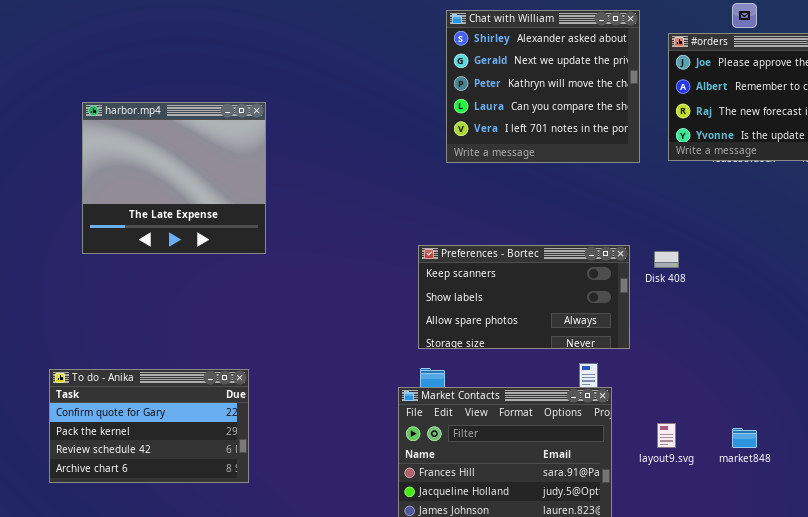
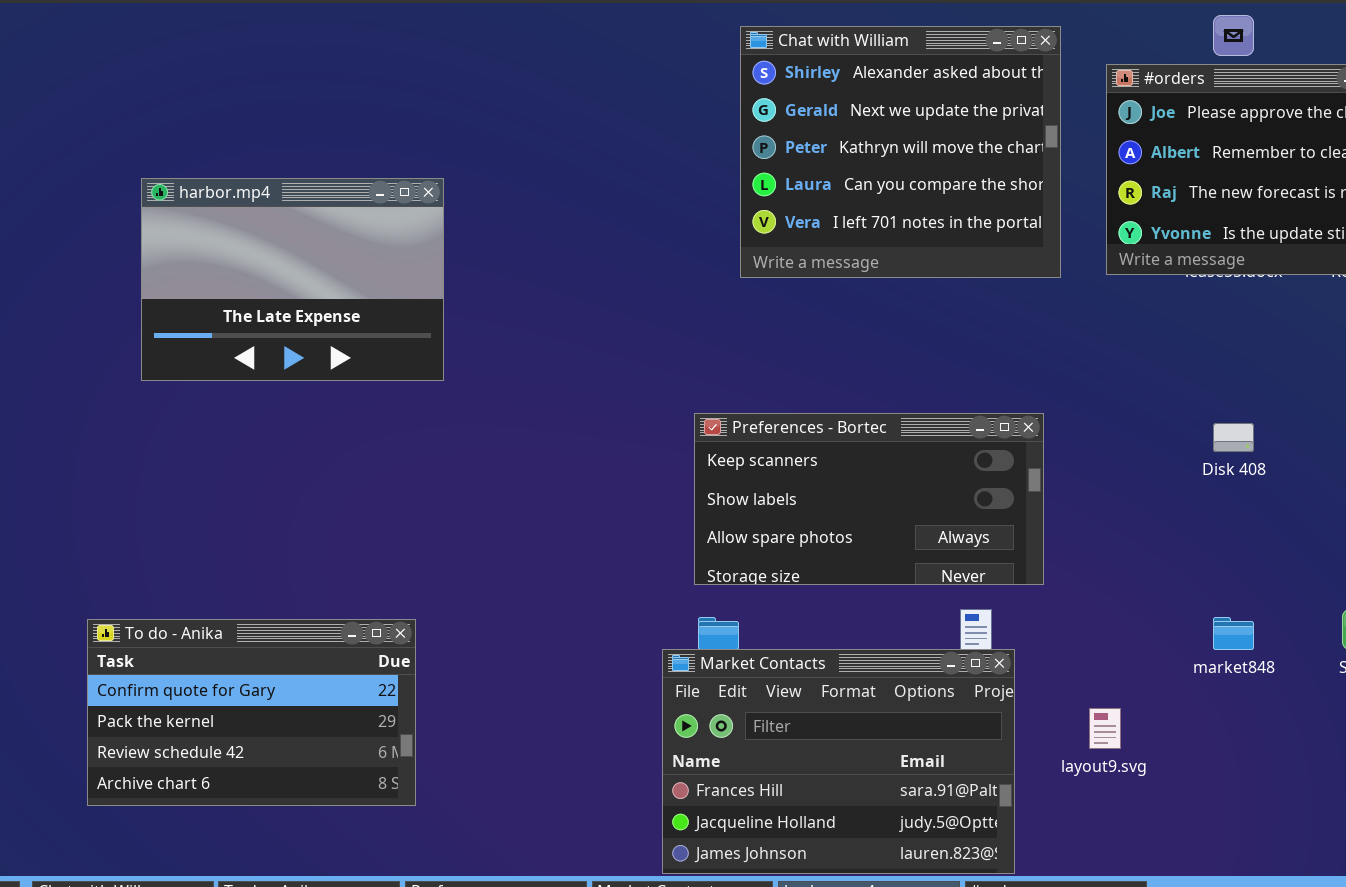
harbor.mp4: [82,102,266,254] -> [141,178,444,381], resized
Disk 408: [654,251,679,268] -> [1213,423,1254,452], moved
market848: [732,428,757,448] -> [1213,617,1254,650], moved

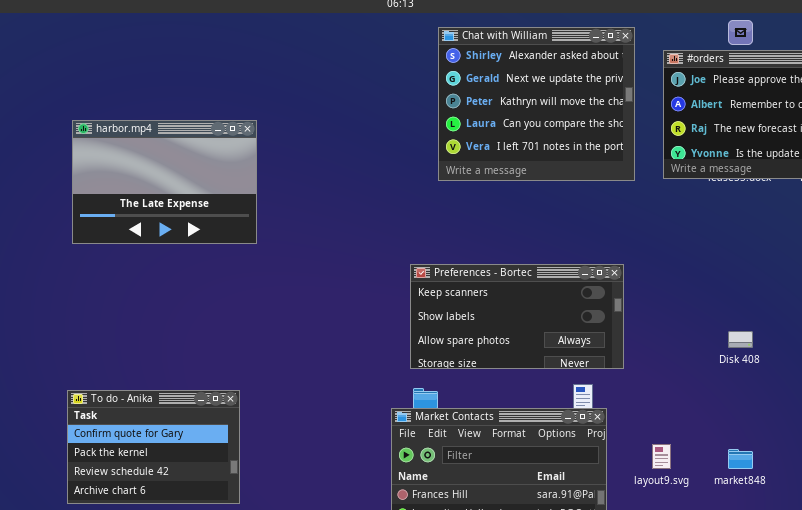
Disk 408: [1213,423,1254,452] -> [728,331,753,348], moved
market848: [1213,617,1254,650] -> [728,449,753,469], moved
To do - Anika: [87,619,416,806] -> [67,390,240,504], resized

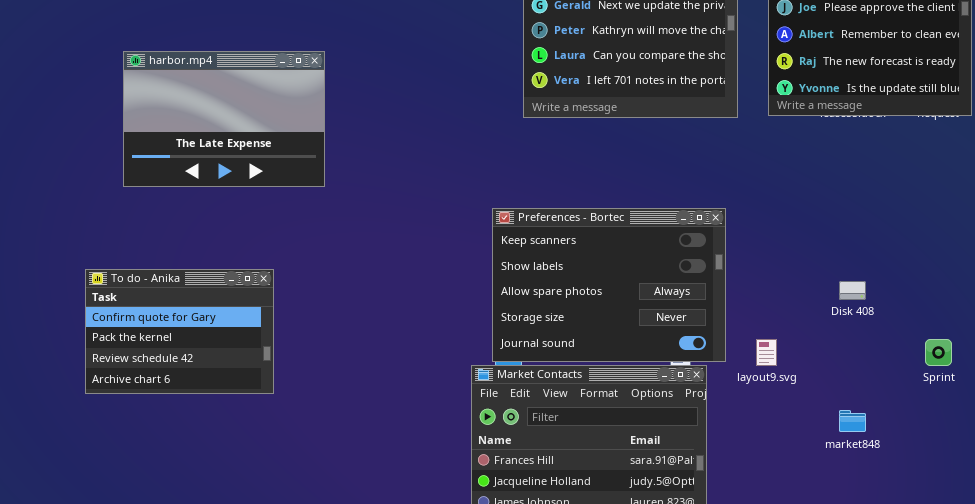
Preferences - Bortec: [410,264,624,369] -> [492,208,726,362], resized
To do - Anika: [67,390,240,504] -> [85,269,274,394], moved
layout9.svg: [652,444,671,469] -> [756,339,777,366], moved

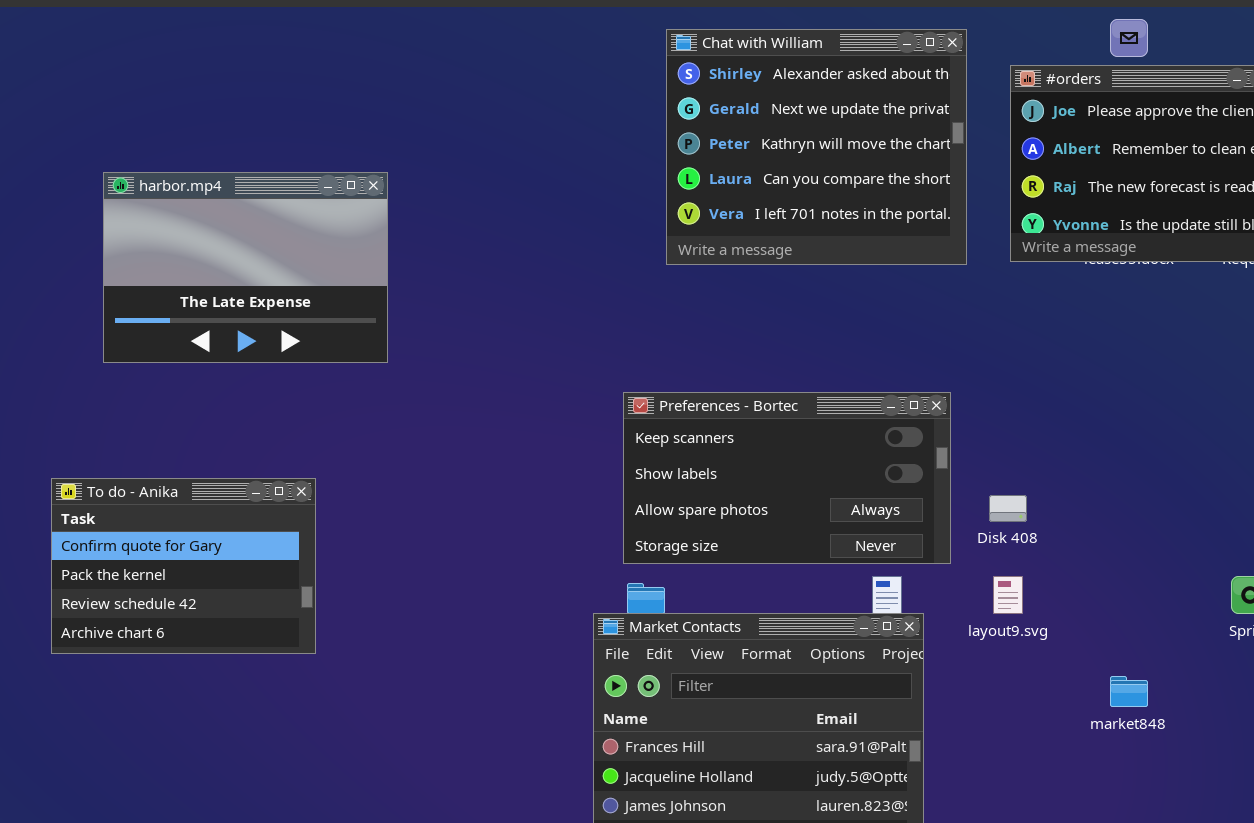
Preferences - Bortec: [492,208,726,362] -> [623,392,951,564], resized
Disk 408: [839,281,866,300] -> [989,495,1027,522], moved

